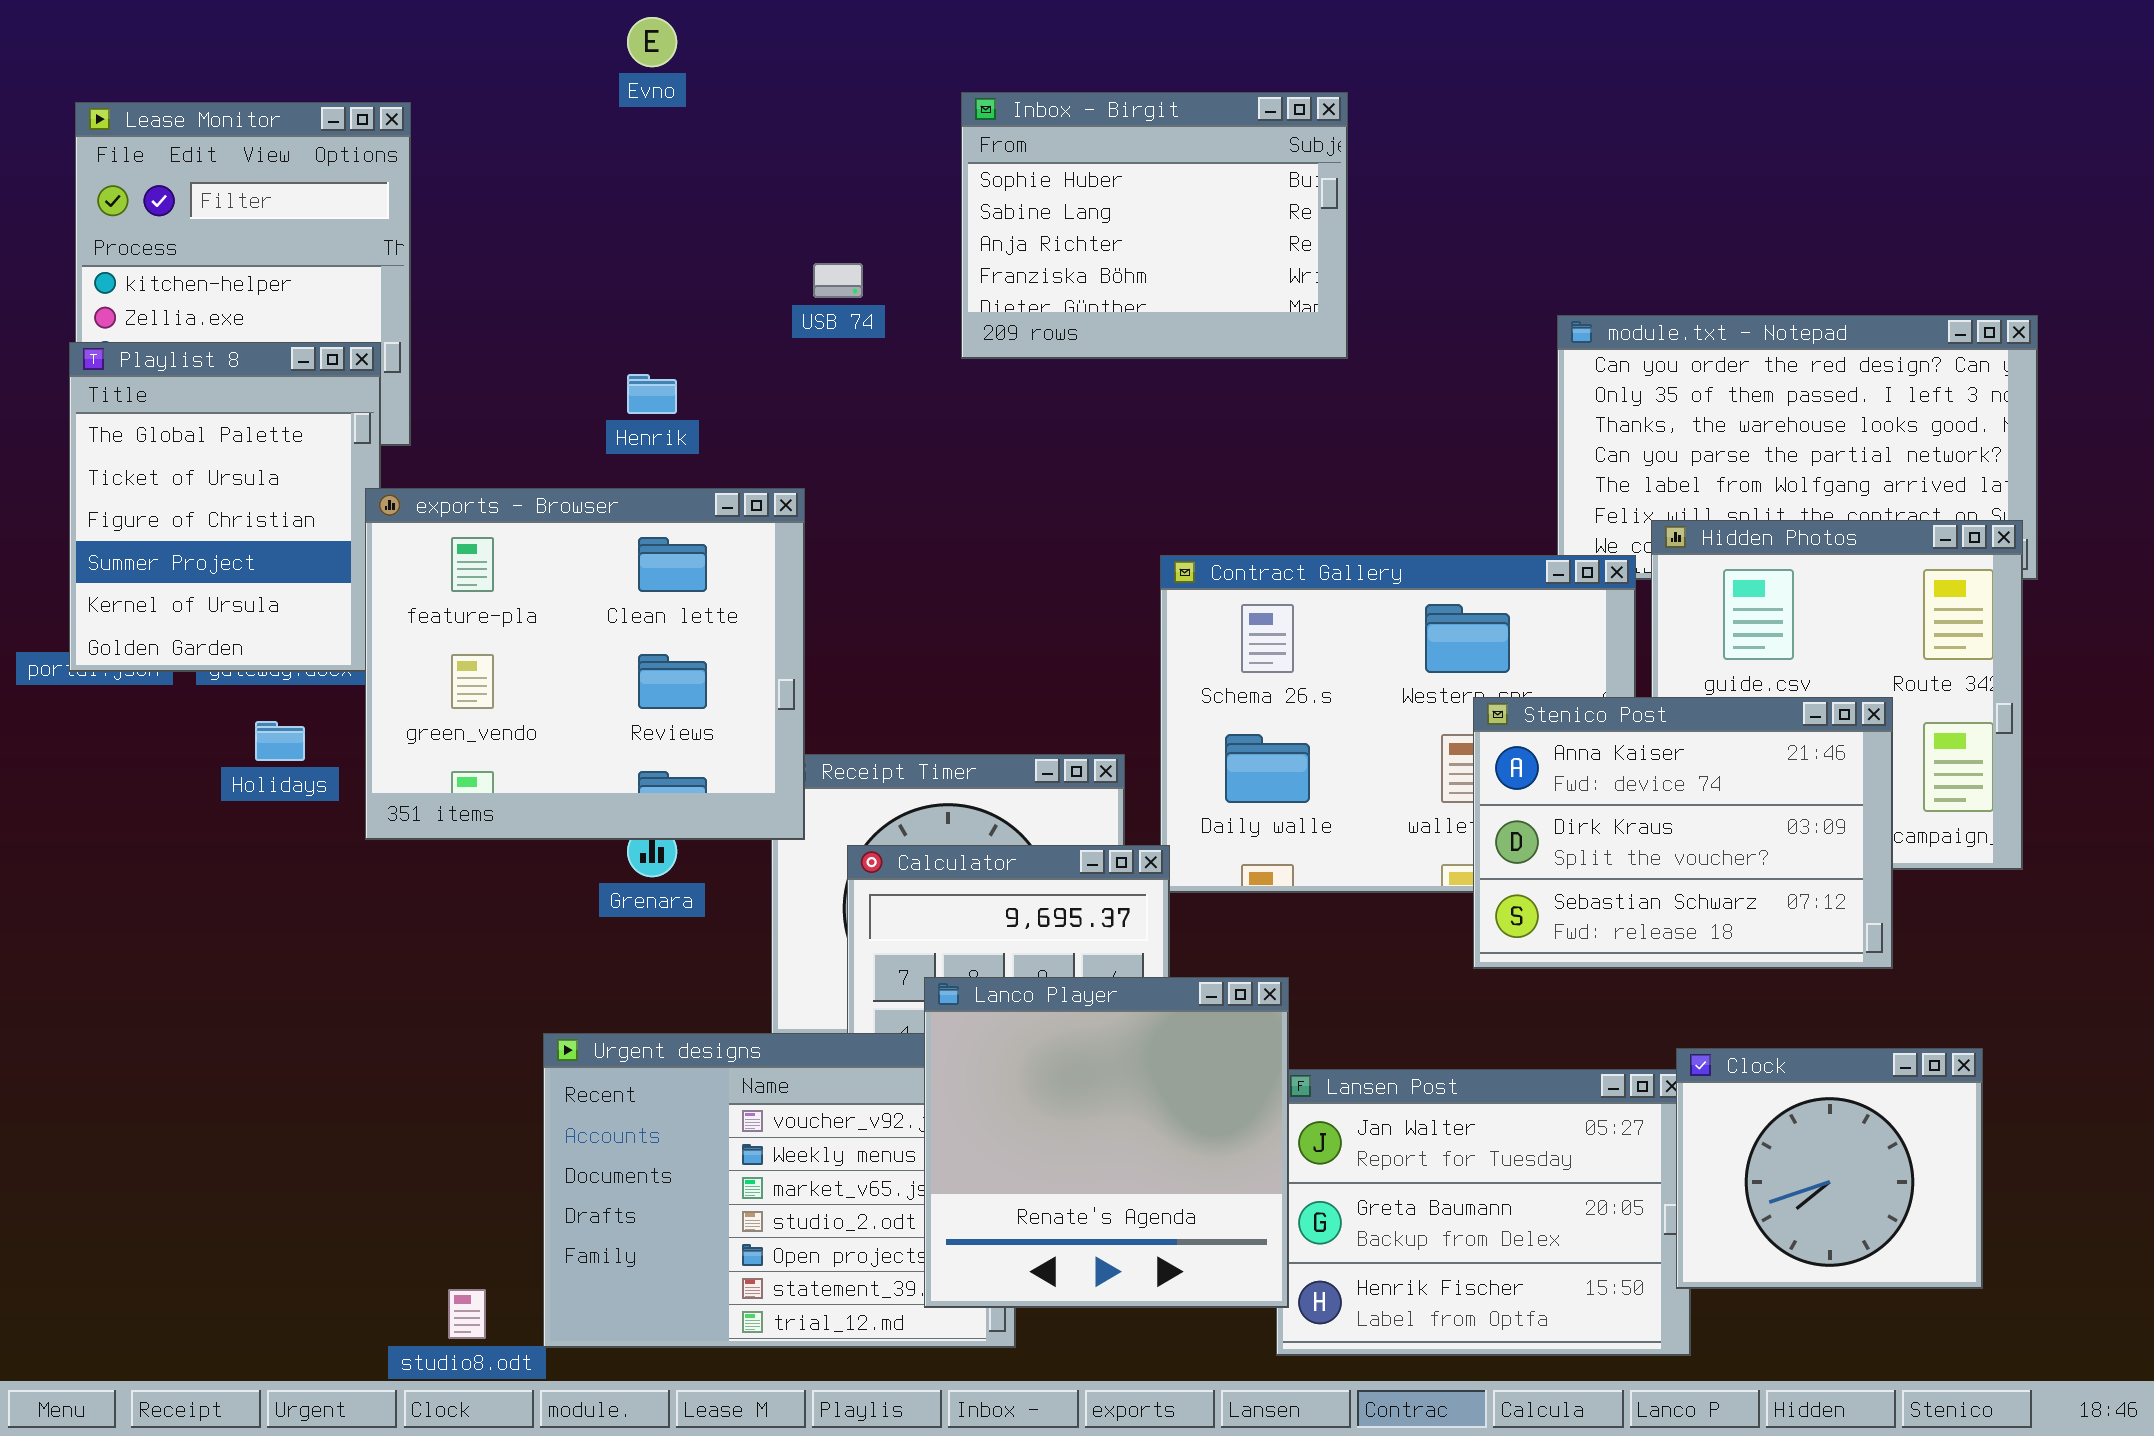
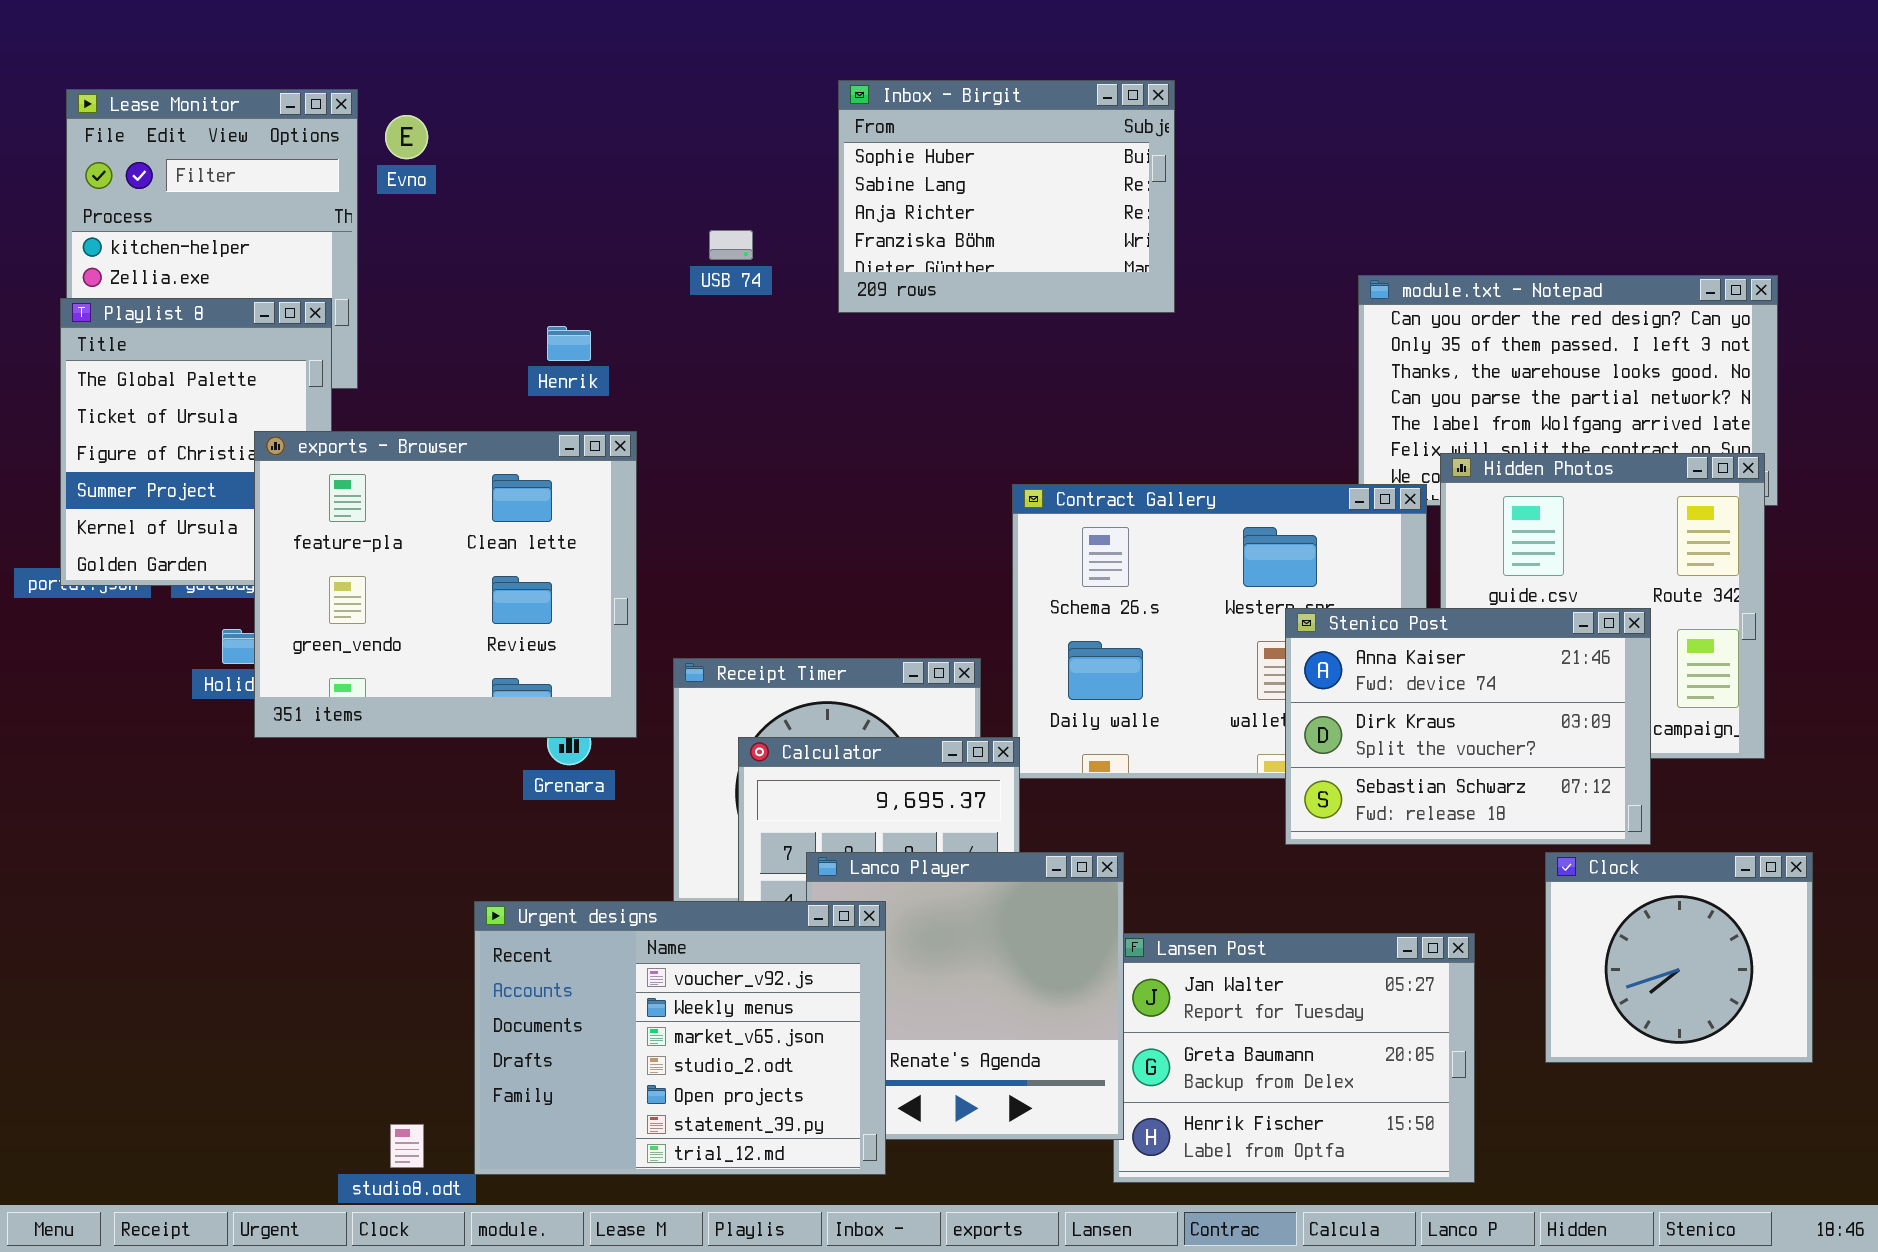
Evno: [627,17,677,67] -> [385,115,428,159], moved
exports - Browser: [365,488,805,840] -> [254,431,637,738], moved
Urgent designs: [543,1033,1016,1348] -> [474,901,886,1175], raised
Clock: [1676,1048,1983,1289] -> [1545,852,1813,1063], moved

